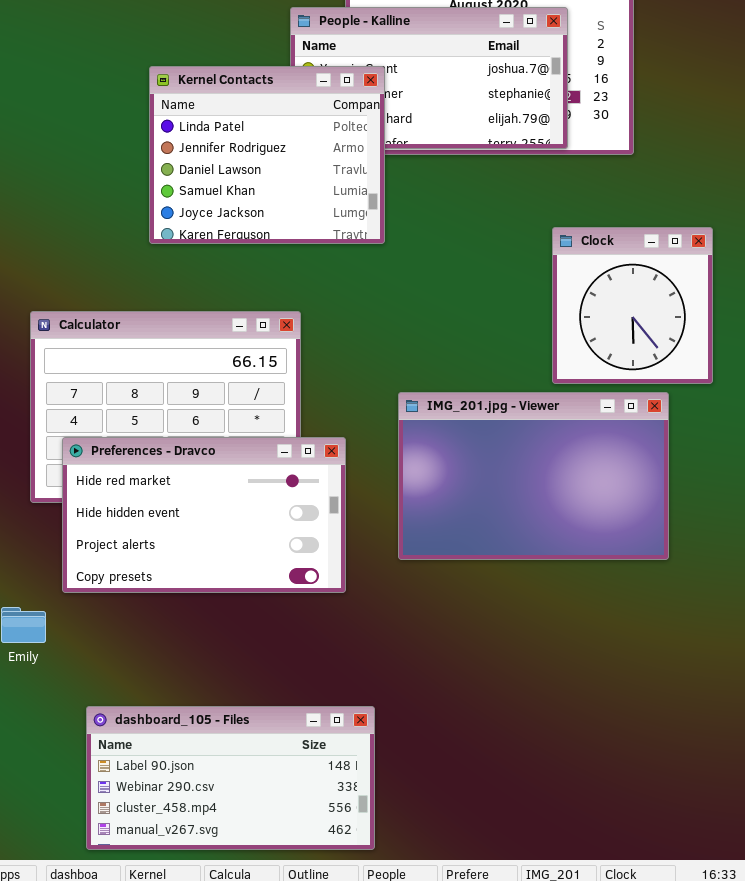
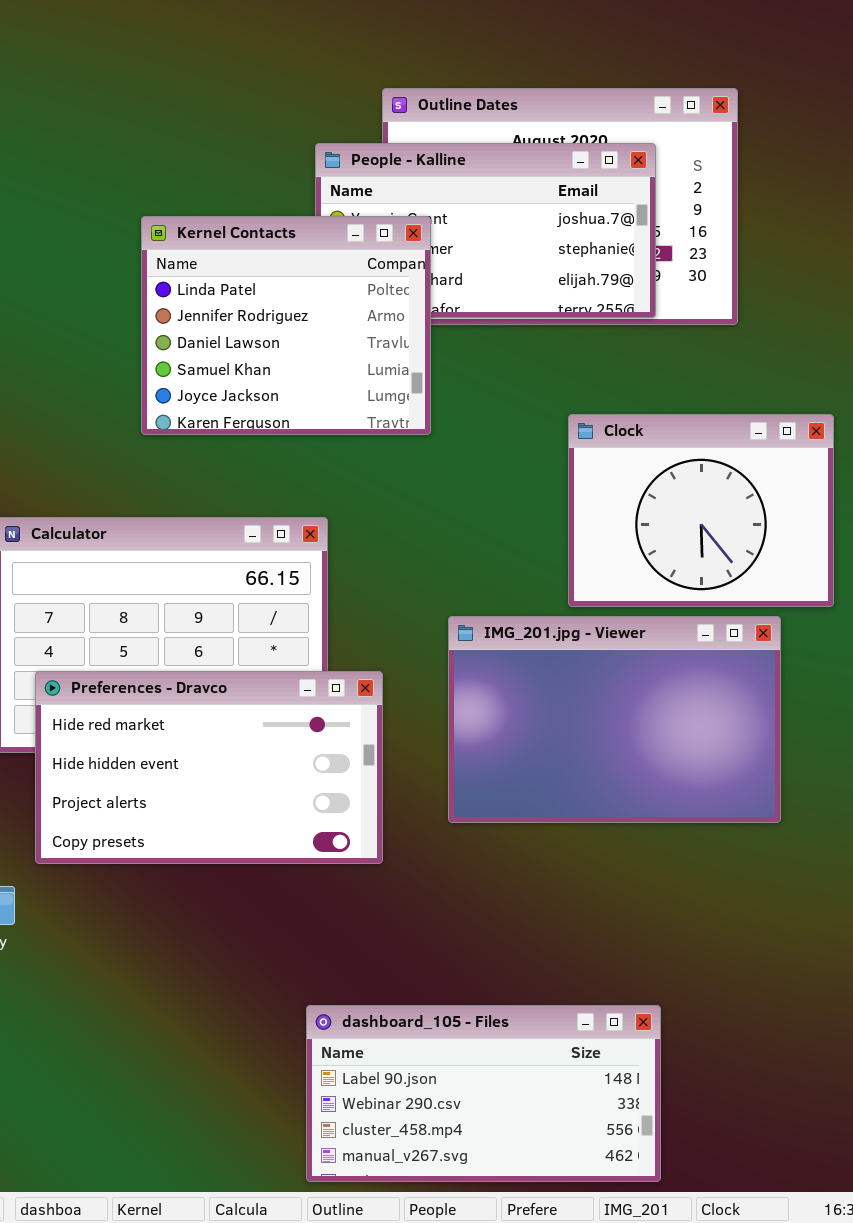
Clock: [552,227,713,384] -> [568,414,834,607], resized
dashboard_105 - Files: [86,706,375,850] -> [306,1005,661,1182], moved

